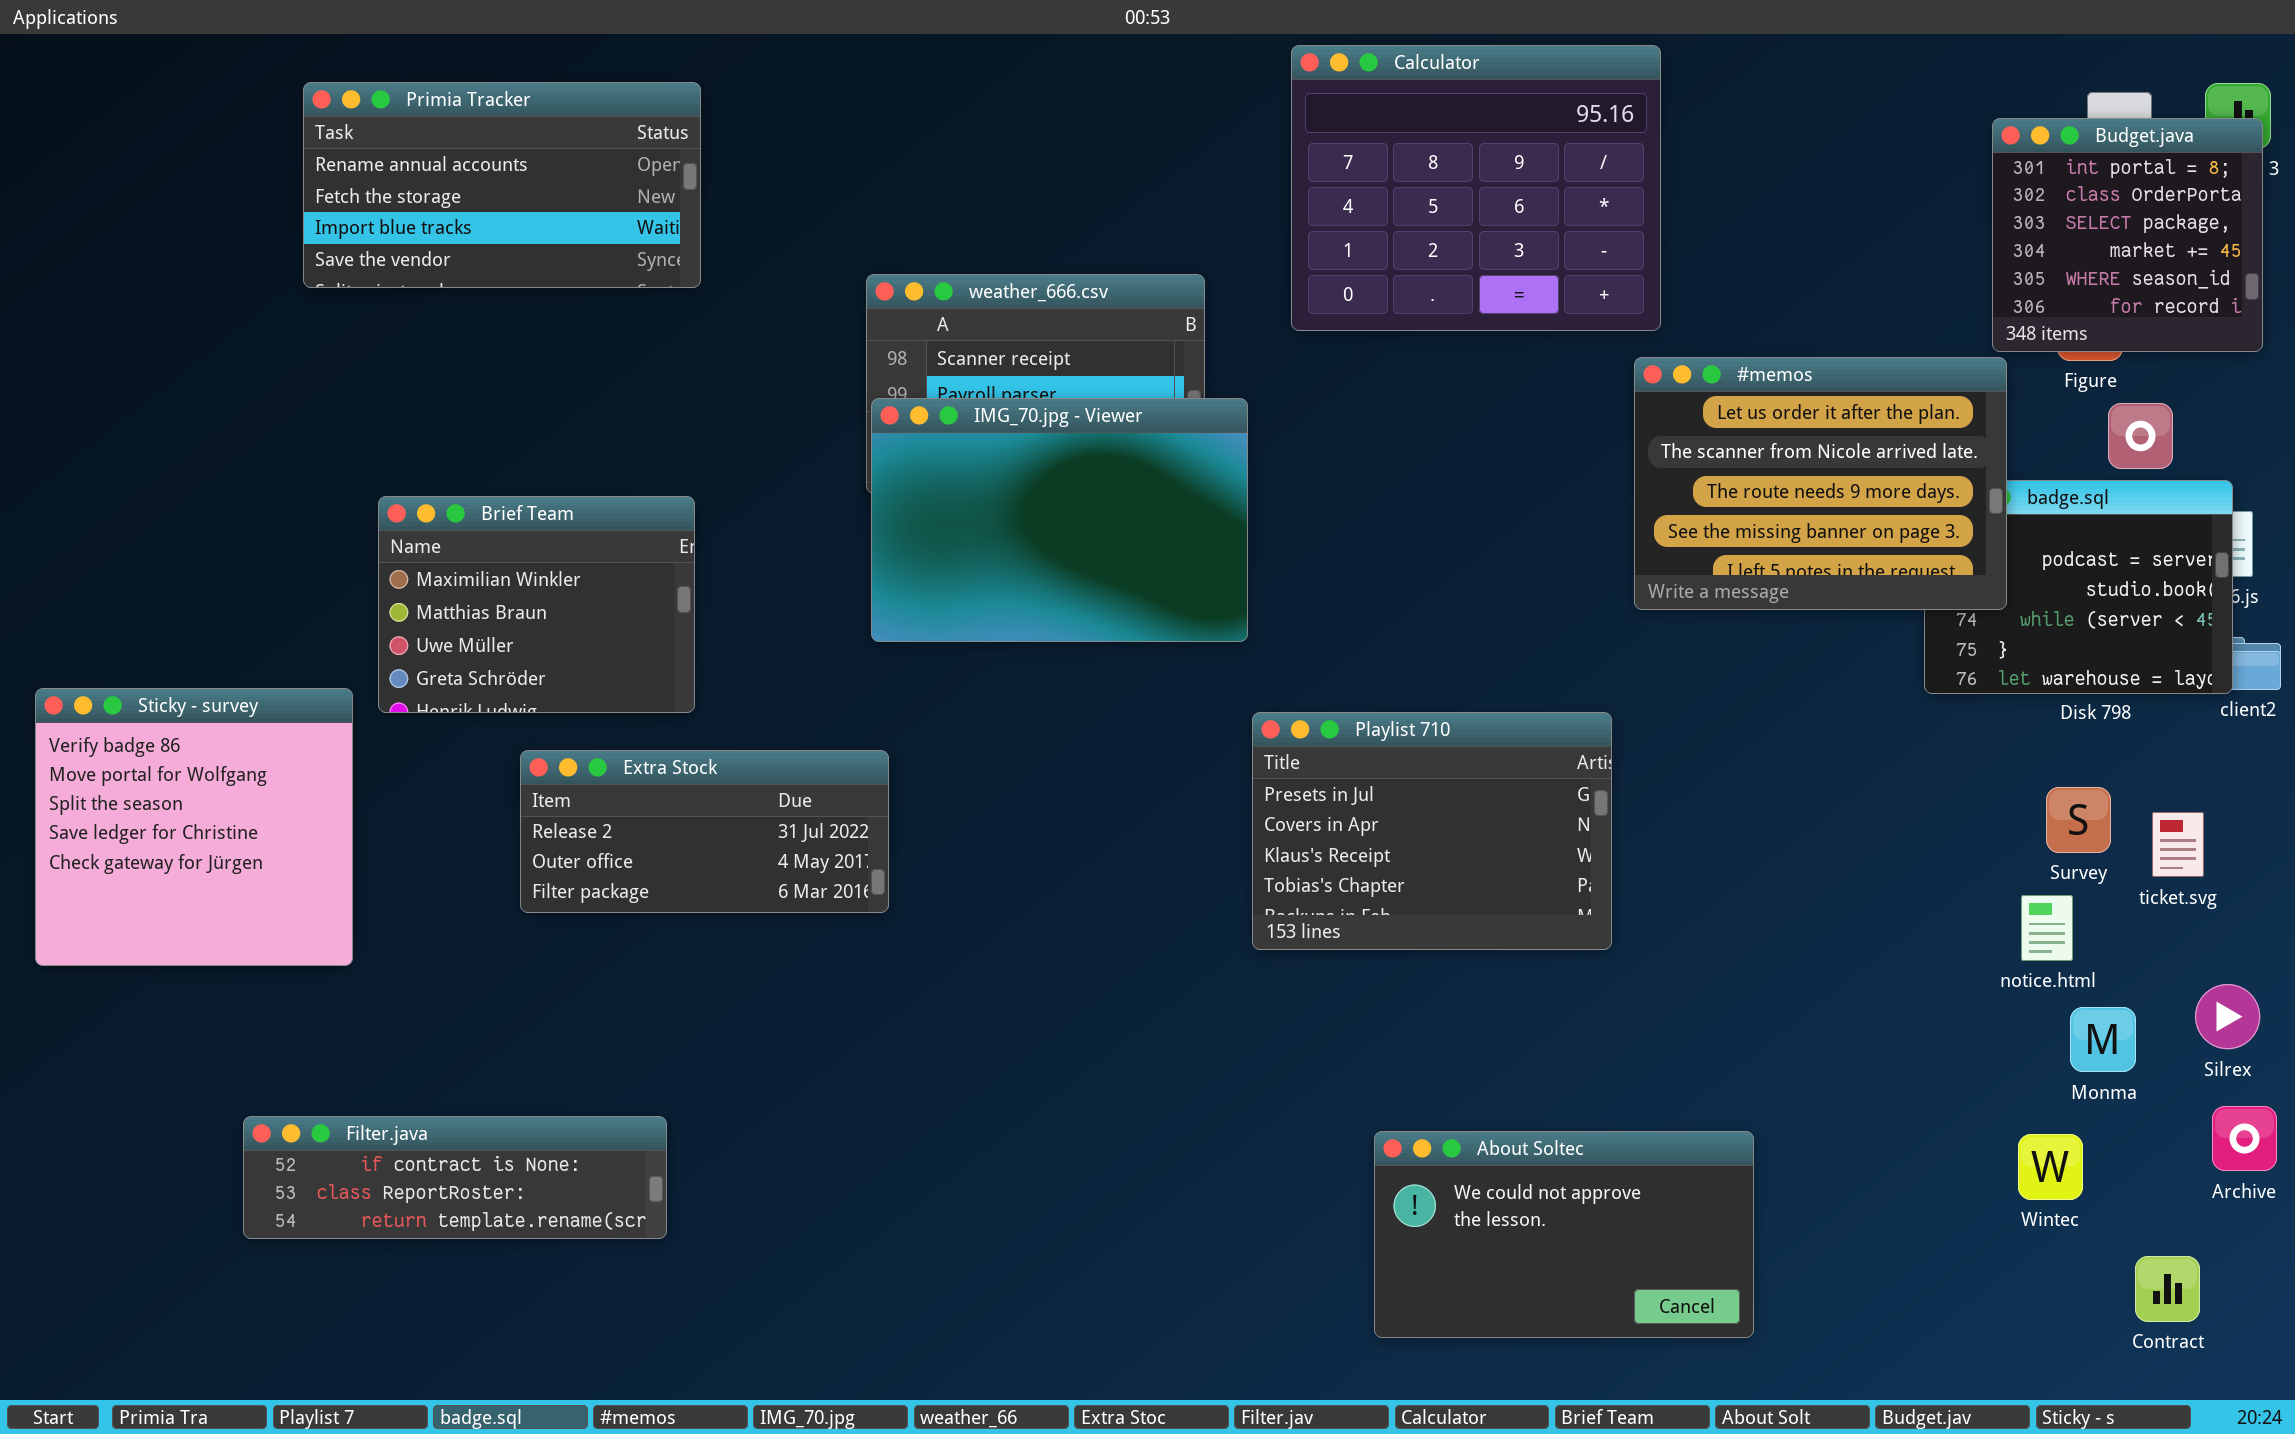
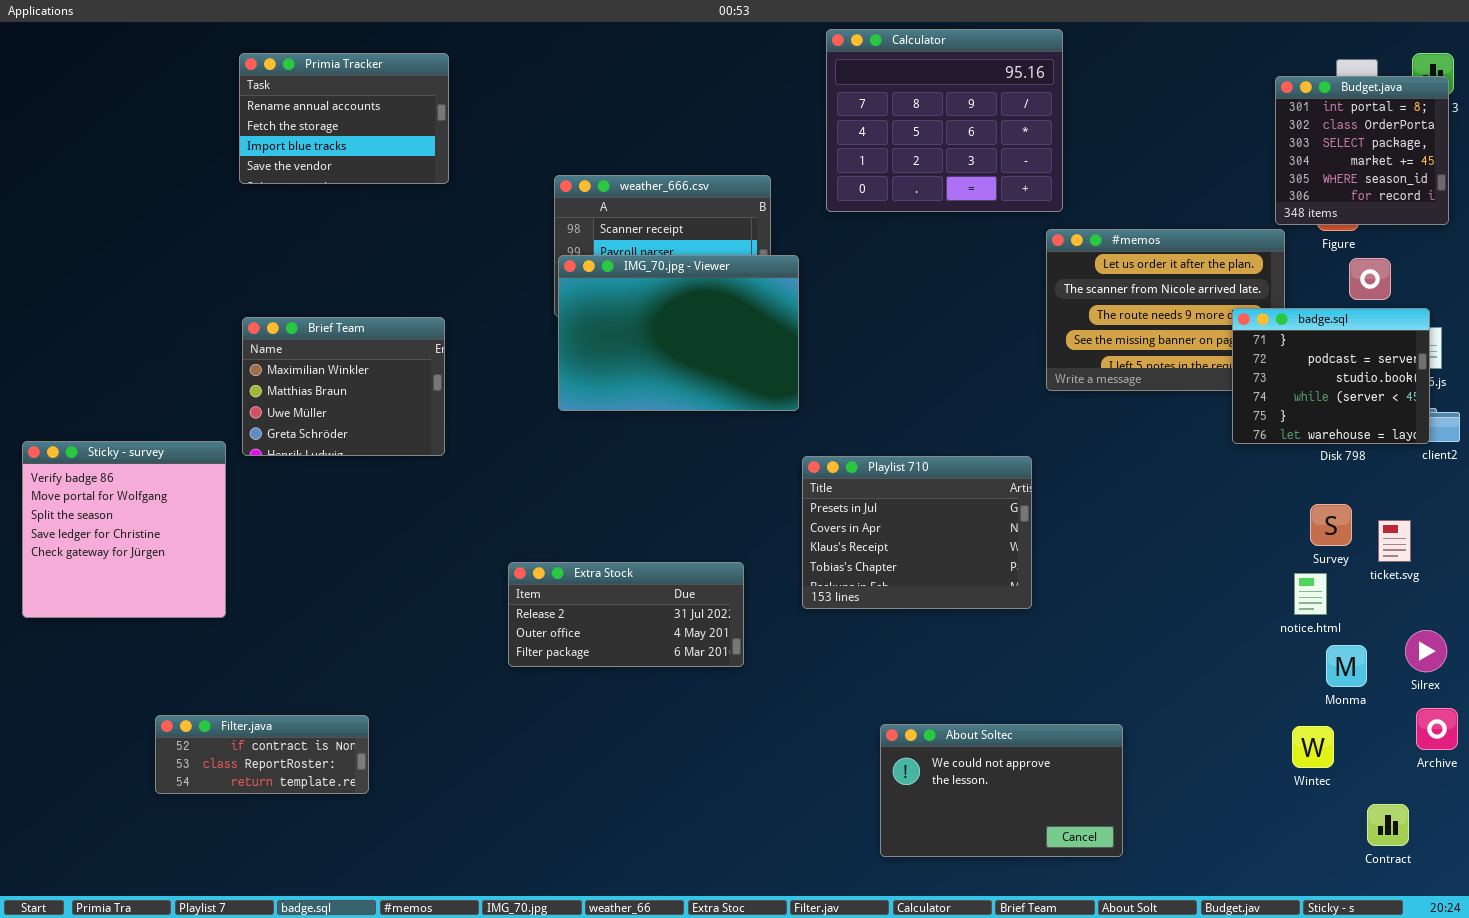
Primia Tracker: [303,82,701,288] -> [239,53,449,184], resized
badge.sql: [1924,480,2233,694] -> [1232,308,1430,444], raised
Extra Stock: [520,750,889,913] -> [508,562,744,667], moved
Filter.java: [243,1116,667,1239] -> [155,715,369,794], resized

